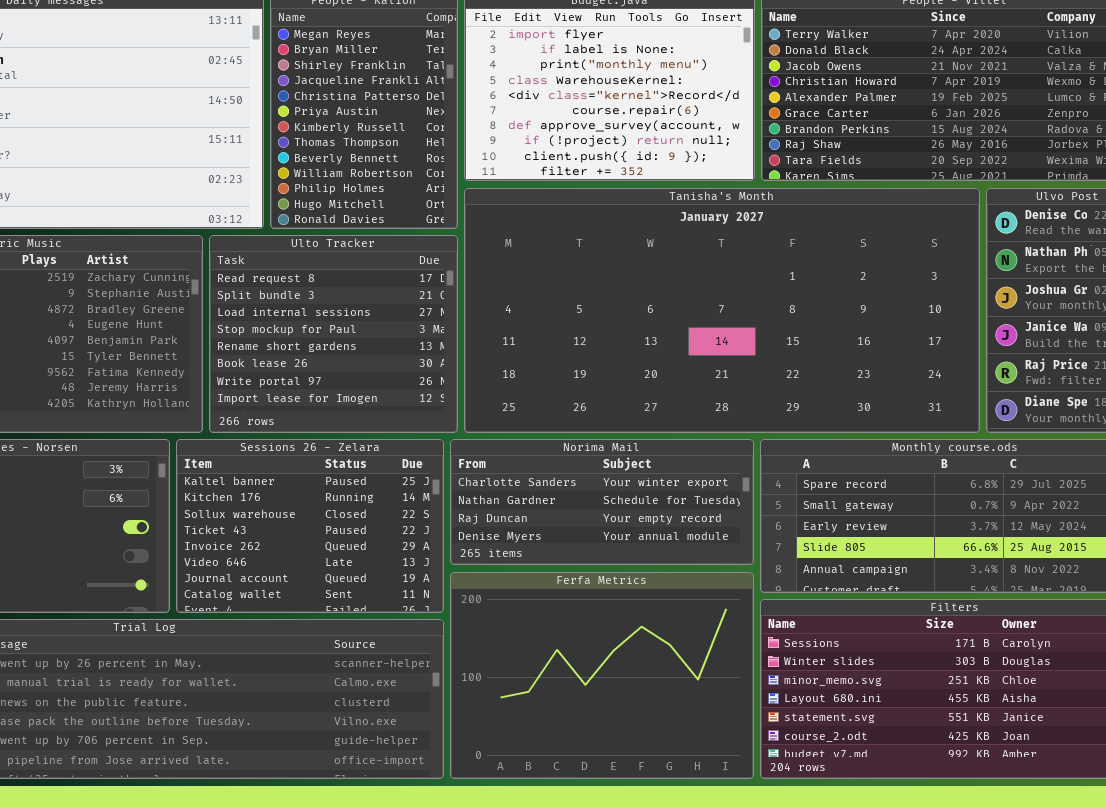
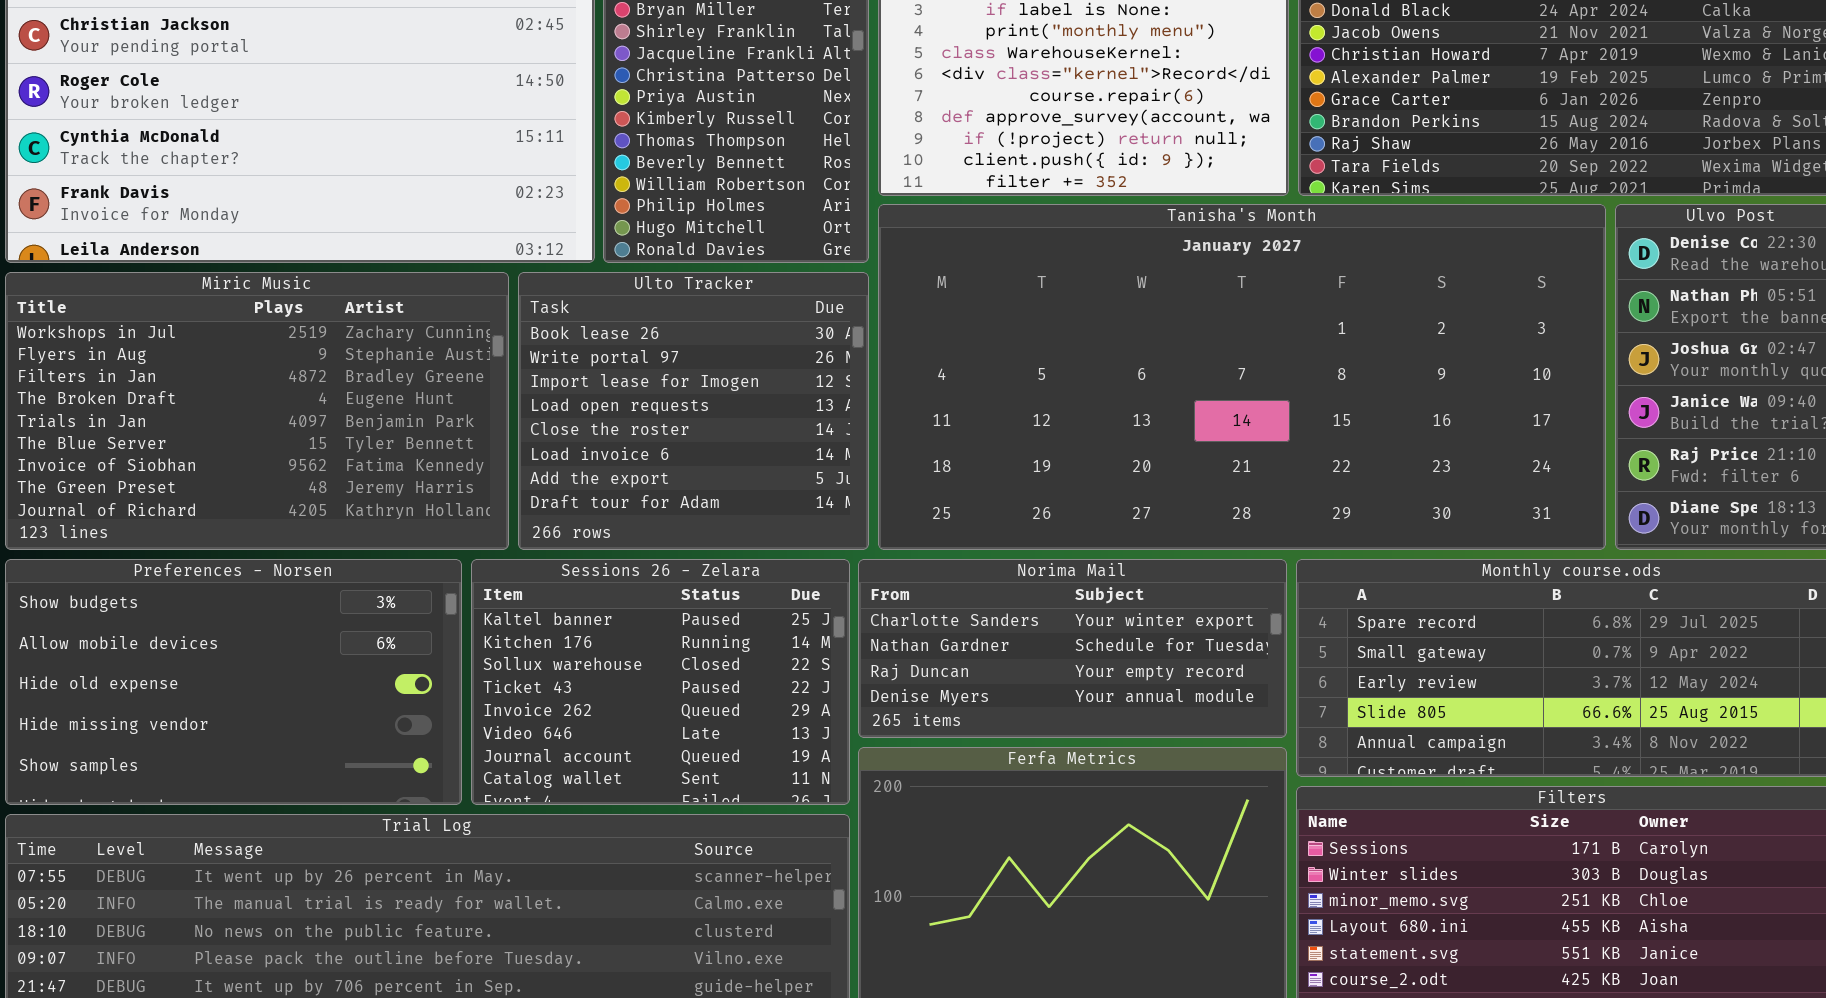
Ulto Tracker: [209,235,458,433] -> [518,272,869,550], scrolled down 5 rows

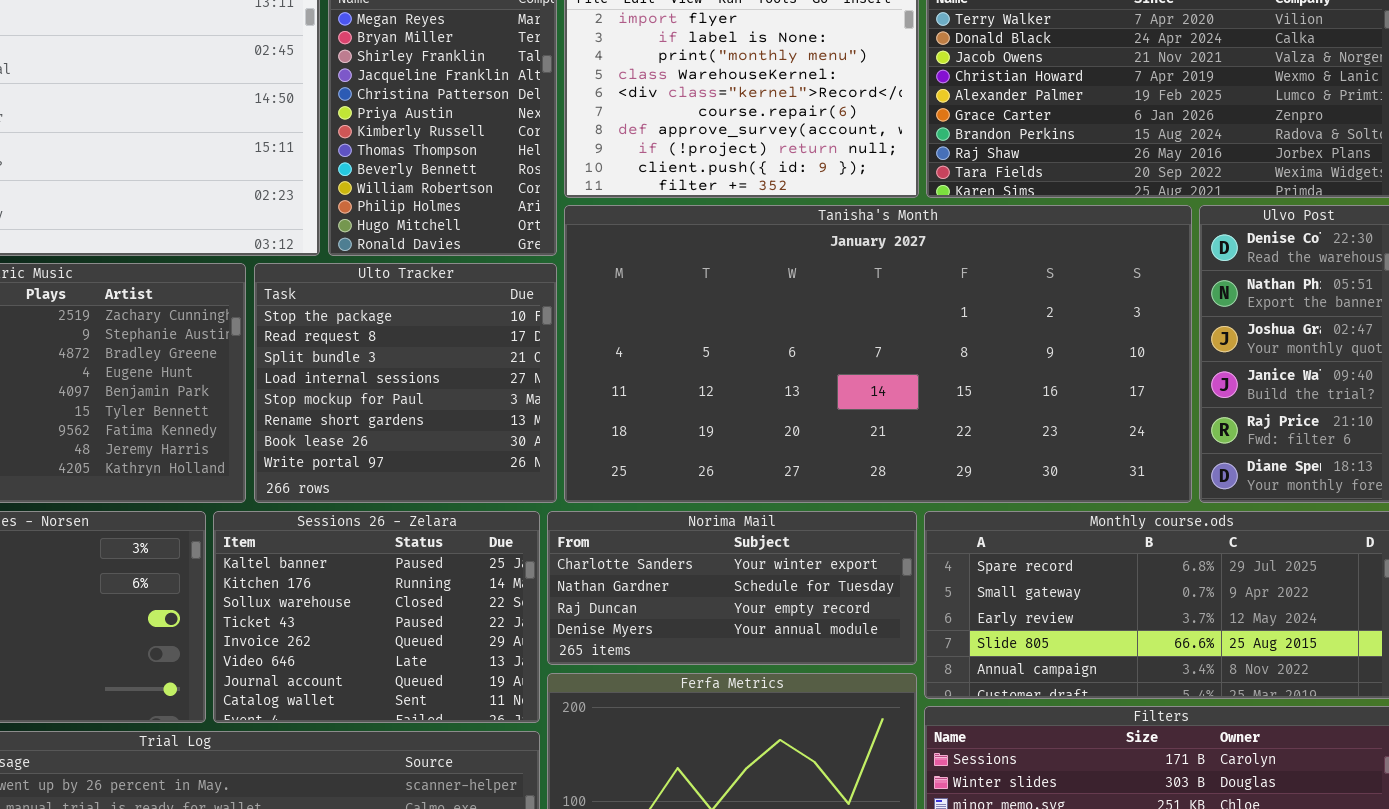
Ulto Tracker: [518,272,869,550] -> [254,263,557,503], scrolled up 6 rows

